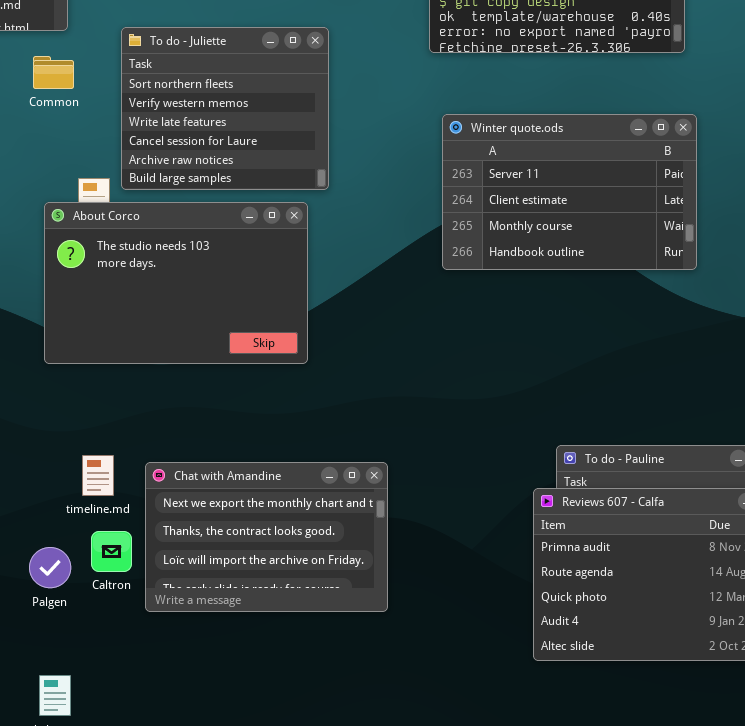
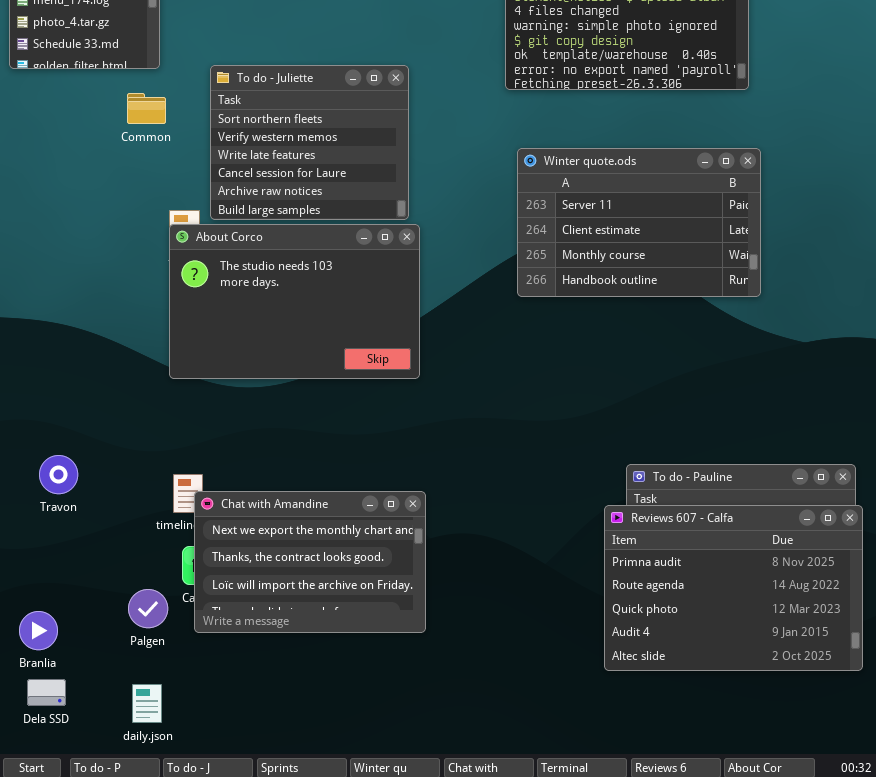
About Corco: [44,202,308,364] -> [169,224,420,379], moved
Chat with Amandine: [145,462,388,612] -> [194,491,426,633], moved
Palgen: [29,547,71,588] -> [128,589,168,628], moved

